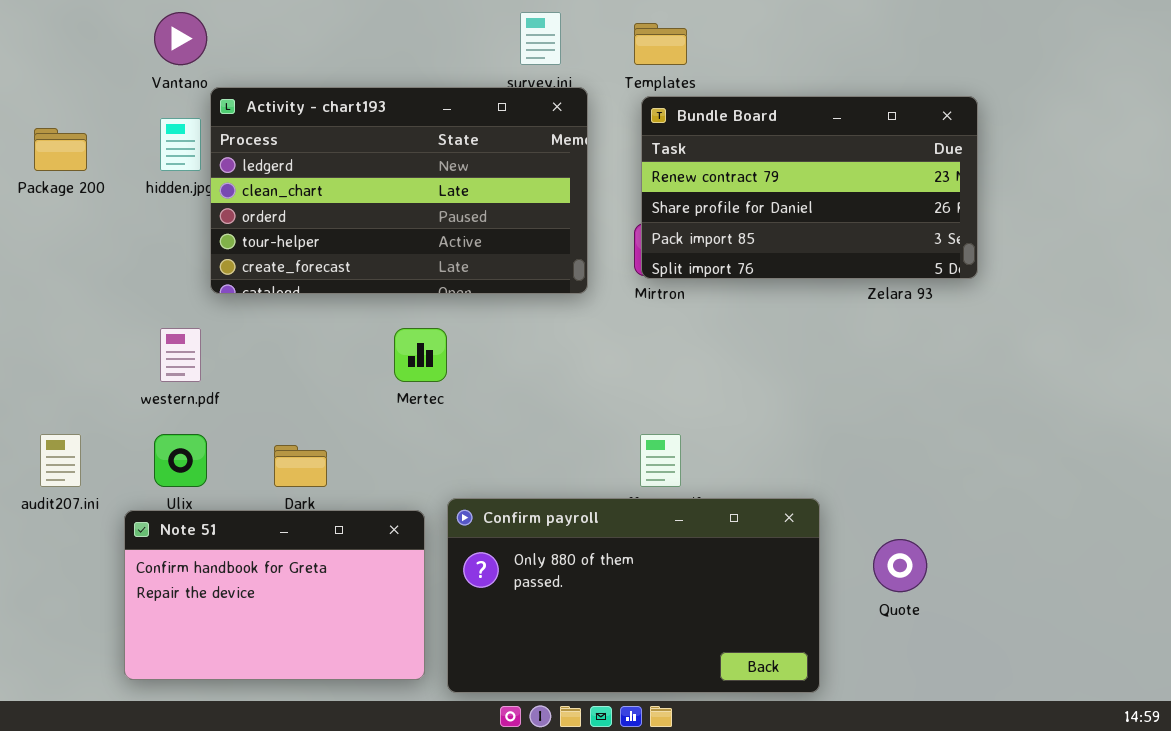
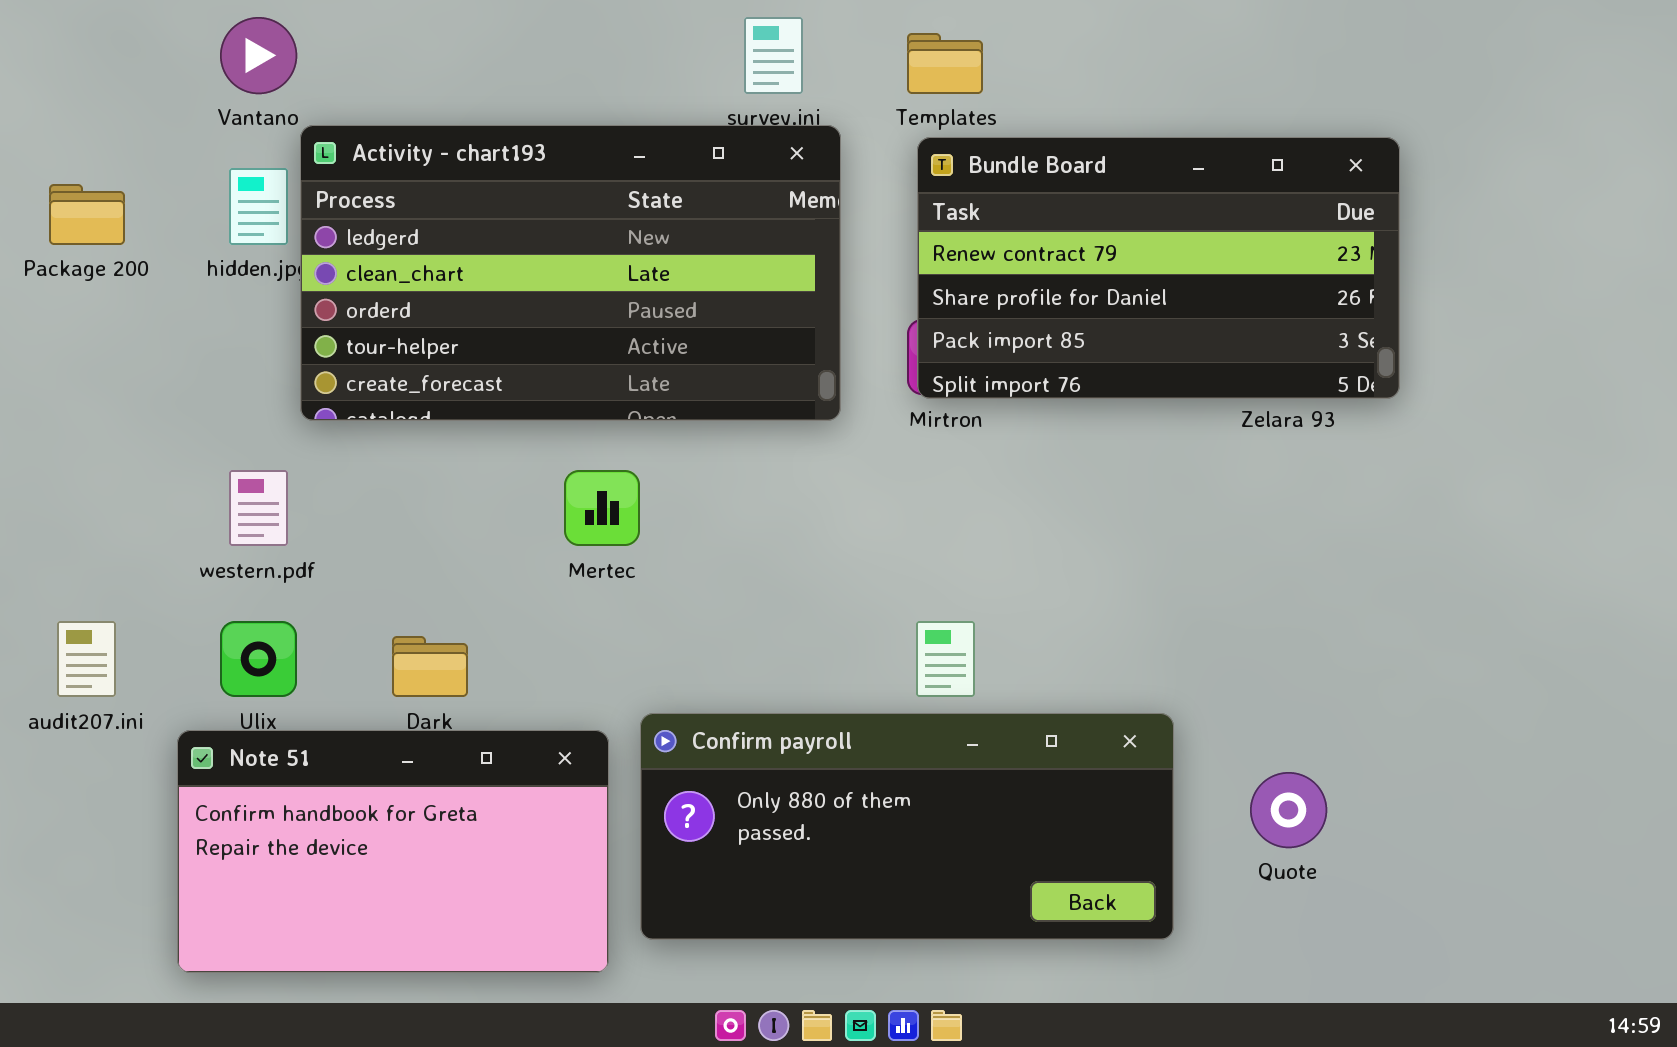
Confirm payroll: [447,498,820,693] -> [640,713,1174,940], resized

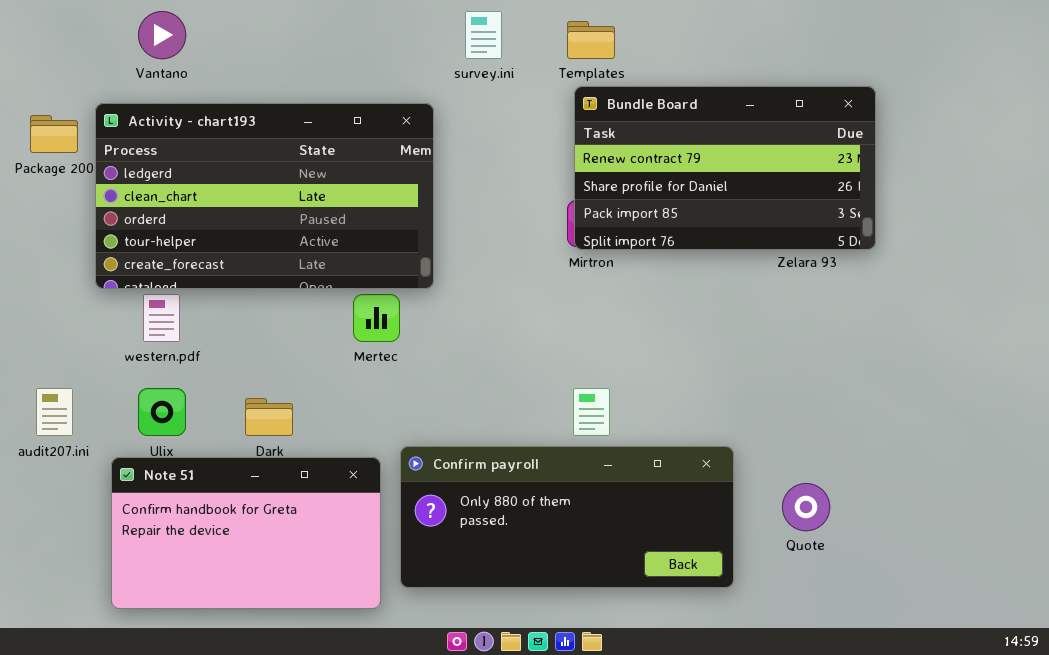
Activity - chart193: [300,125,841,421] -> [95,103,434,289], moved

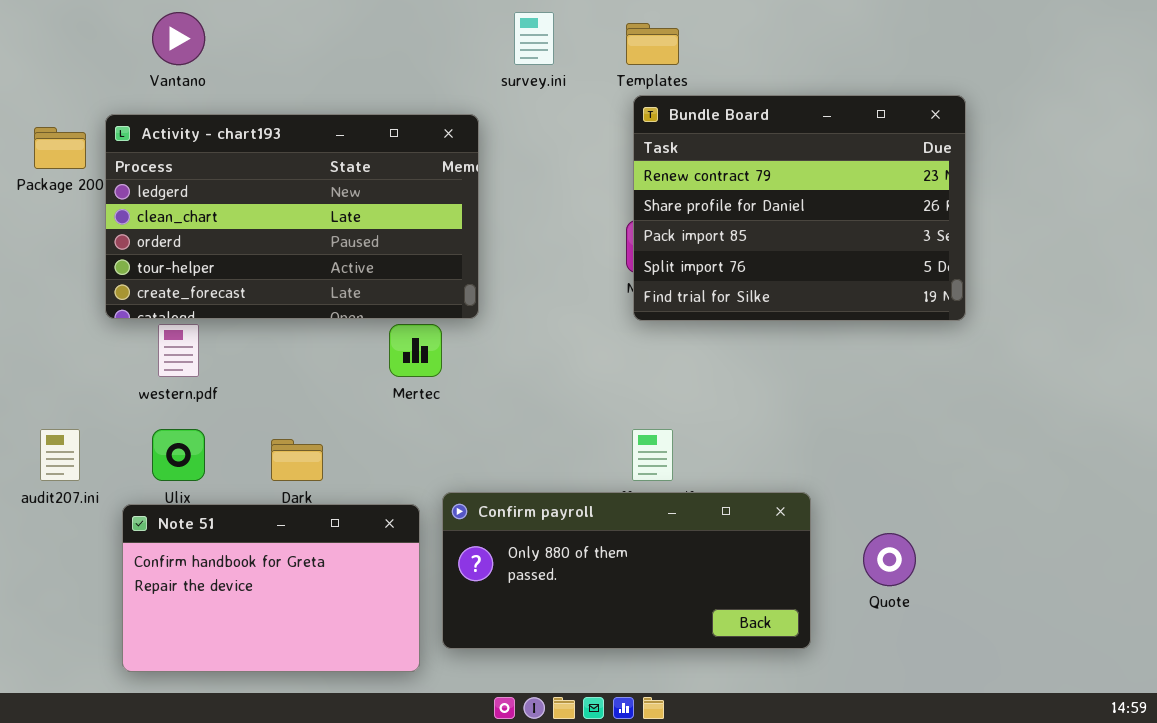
Bundle Board: [574,86,876,250] -> [633,95,966,321], resized

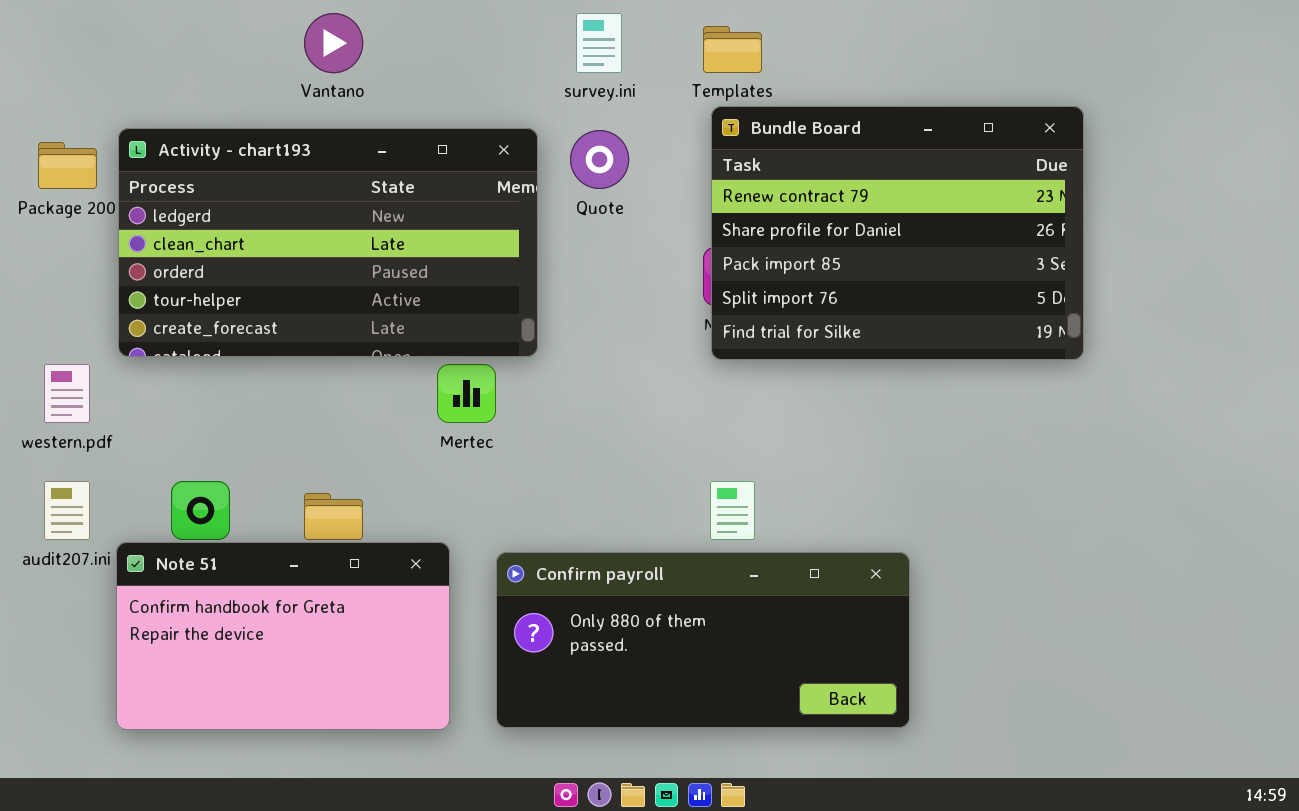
Vantano: [152,12,205,65] -> [304,13,363,73], moved
western.pdf: [158,324,199,377] -> [44,364,90,423], moved
Note 51: [122,504,420,672] -> [116,542,450,730], moved
Quote: [863,533,916,586] -> [570,130,629,189], moved

